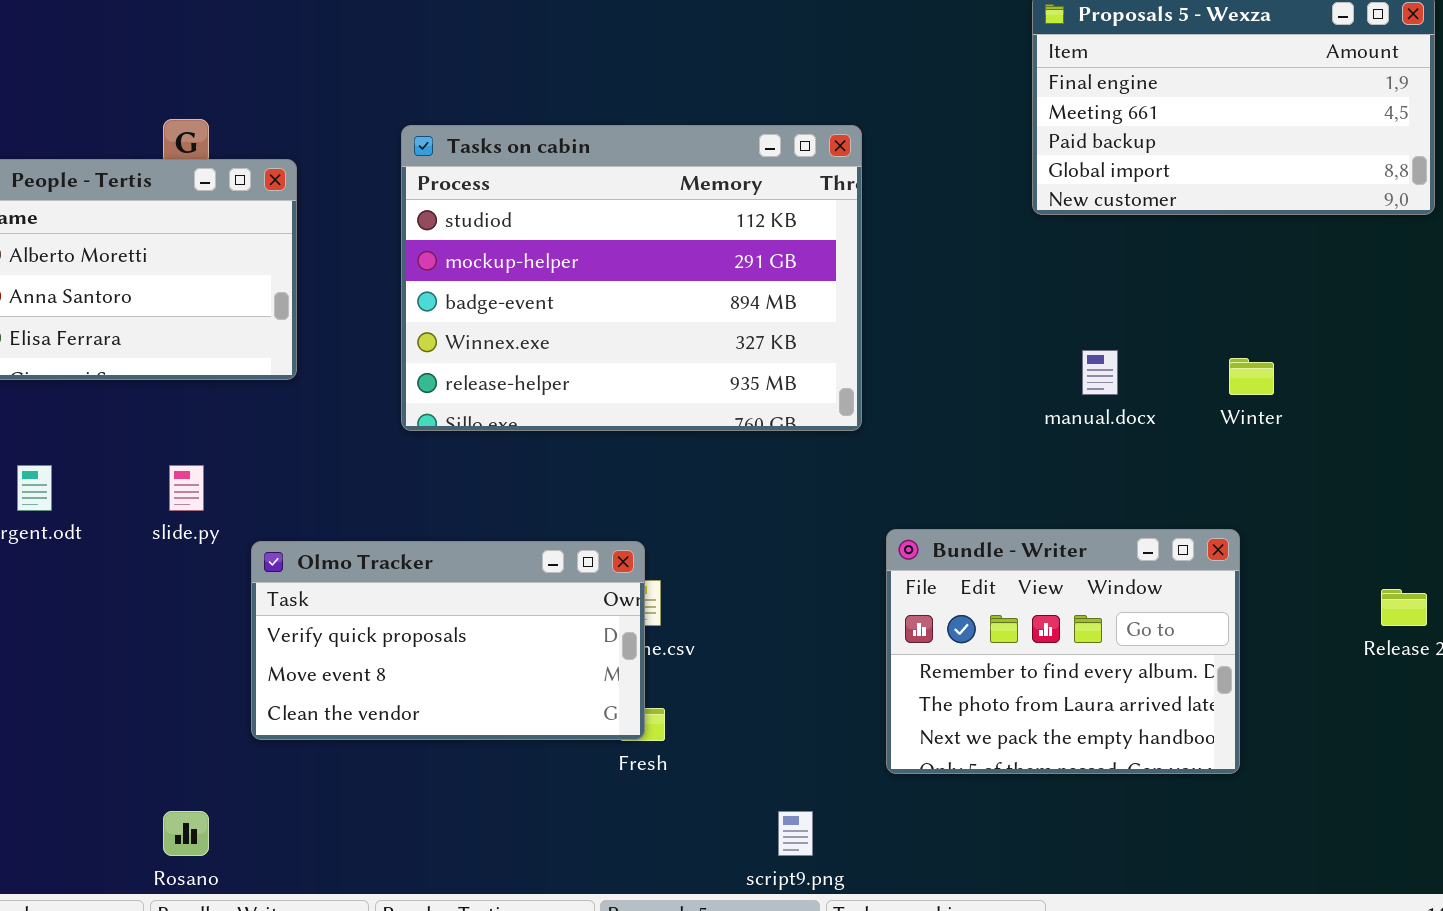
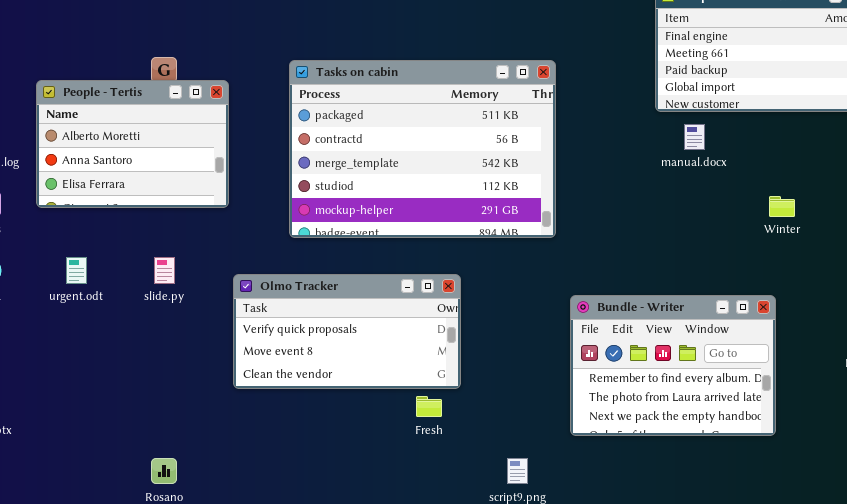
Tasks on cabin: [401,125,862,431] -> [289,60,556,238], scrolled up 3 rows
manual.docx: [1082,350,1118,395] -> [684,124,705,150], moved
Olmo Tracker: [251,541,645,740] -> [233,274,461,389], moved

